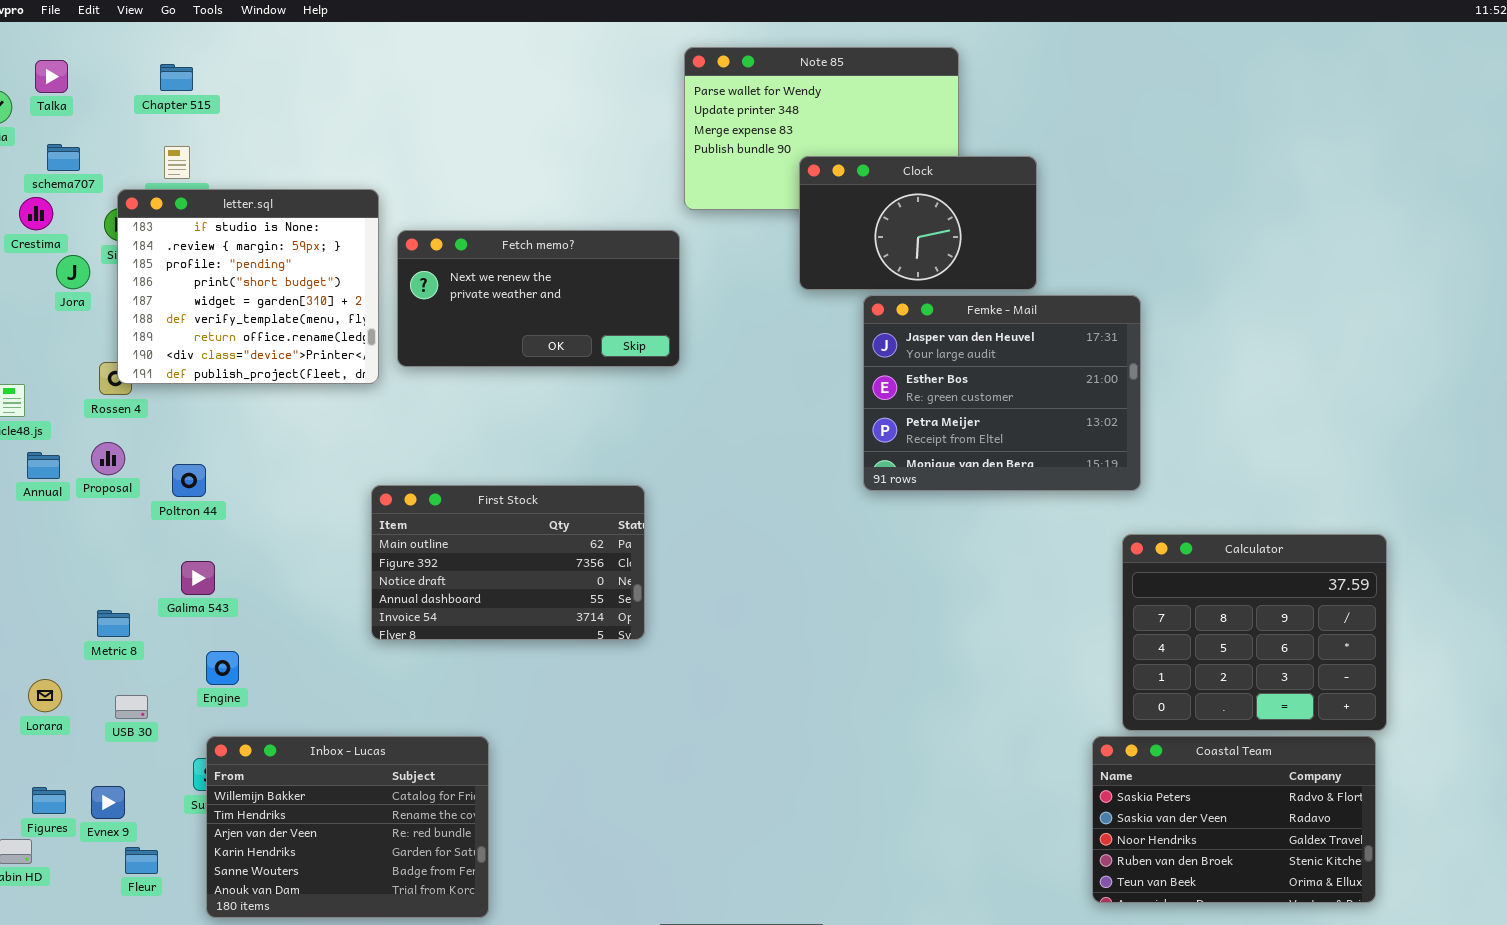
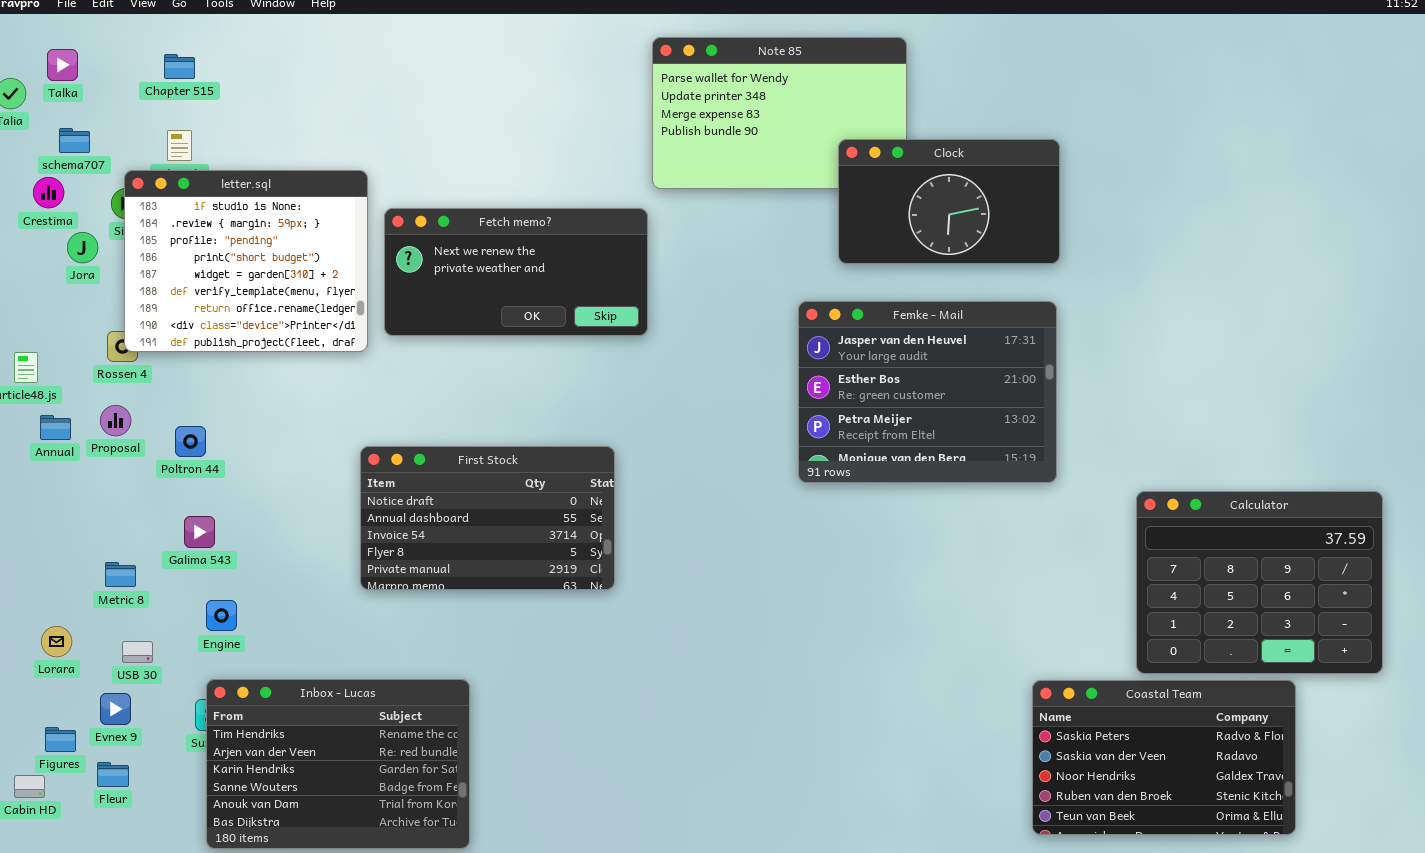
Clock: [799,156,1037,290] -> [838,139,1060,264], moved
Femke - Mail: [863,295,1141,491] -> [798,301,1057,483], moved
First Stock: [371,485,645,640] -> [360,446,615,590], scrolled down 2 rows
Calculator: [1122,534,1387,731] -> [1136,491,1383,674], moved
Inbox - Lucas: [206,736,489,918] -> [206,679,470,849], scrolled down 1 row
Evnex 9: [91,786,125,819] -> [100,693,131,725], moved
Fleur: [125,847,158,874] -> [97,762,129,787], moved

